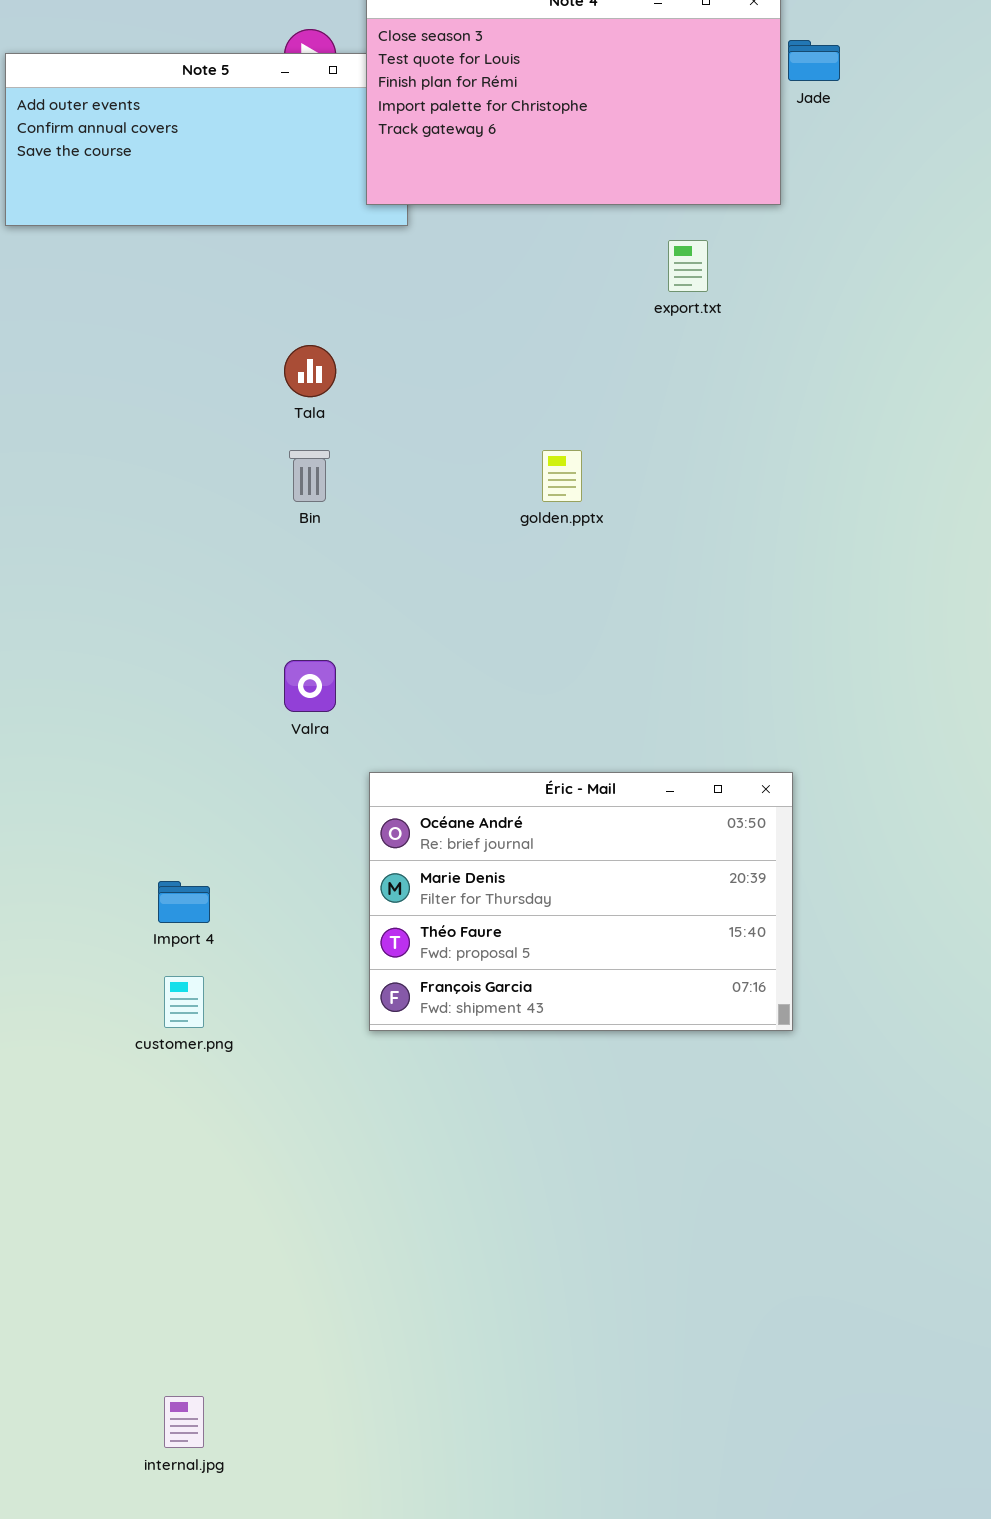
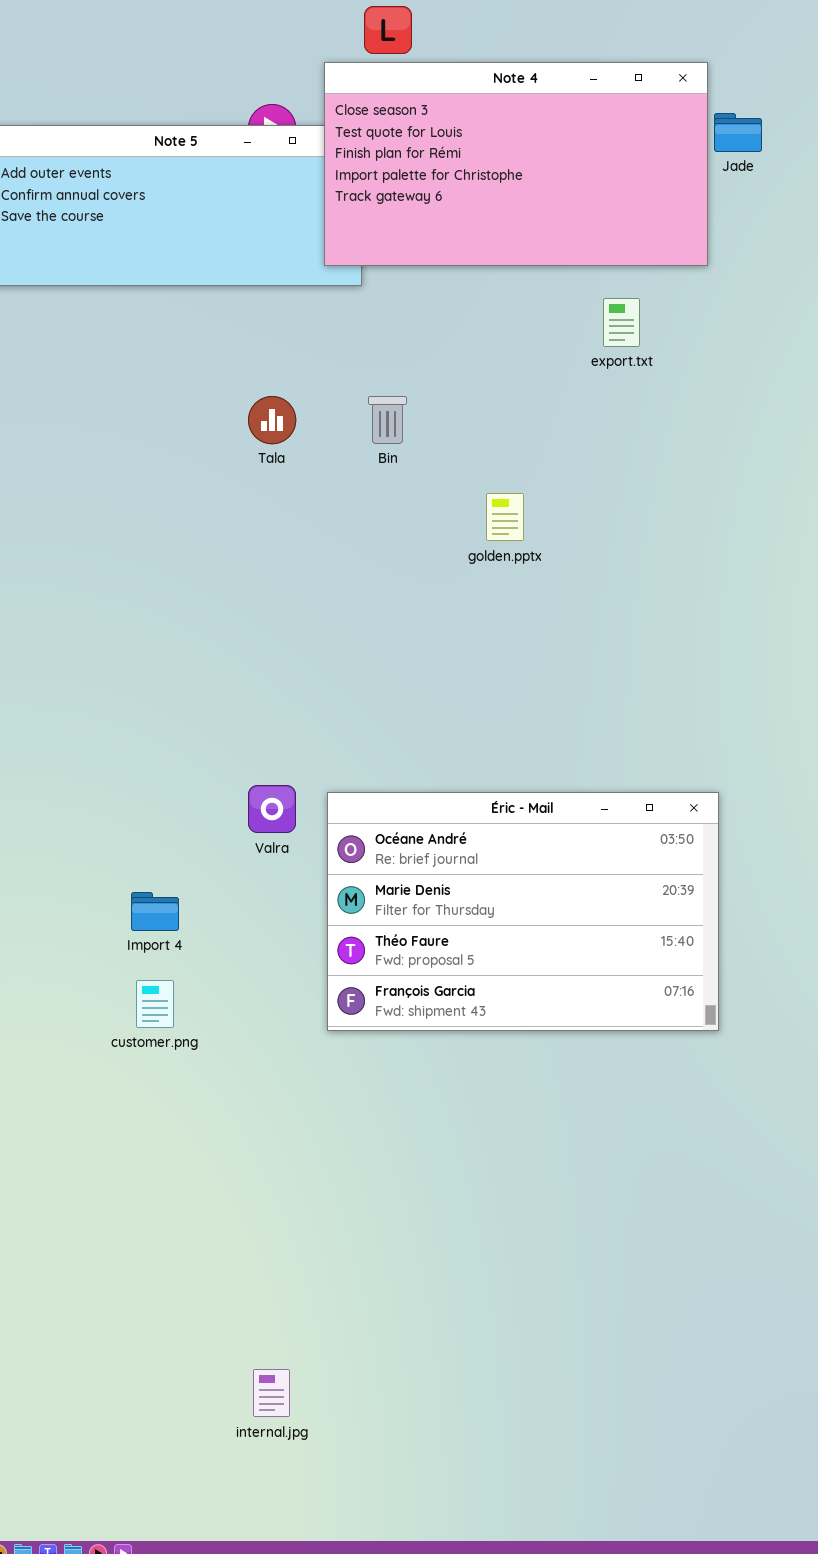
Bin: [289,450,330,502] -> [368,396,407,444], moved
Valra: [284,660,336,712] -> [248,785,296,833], moved
internal.jpg: [164,1396,204,1448] -> [253,1369,290,1417], moved

